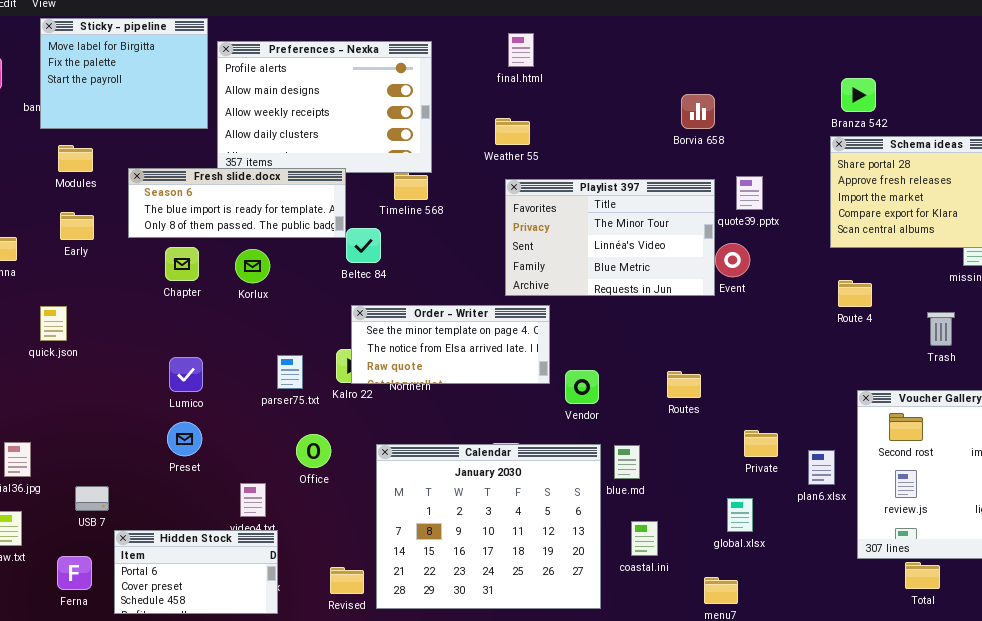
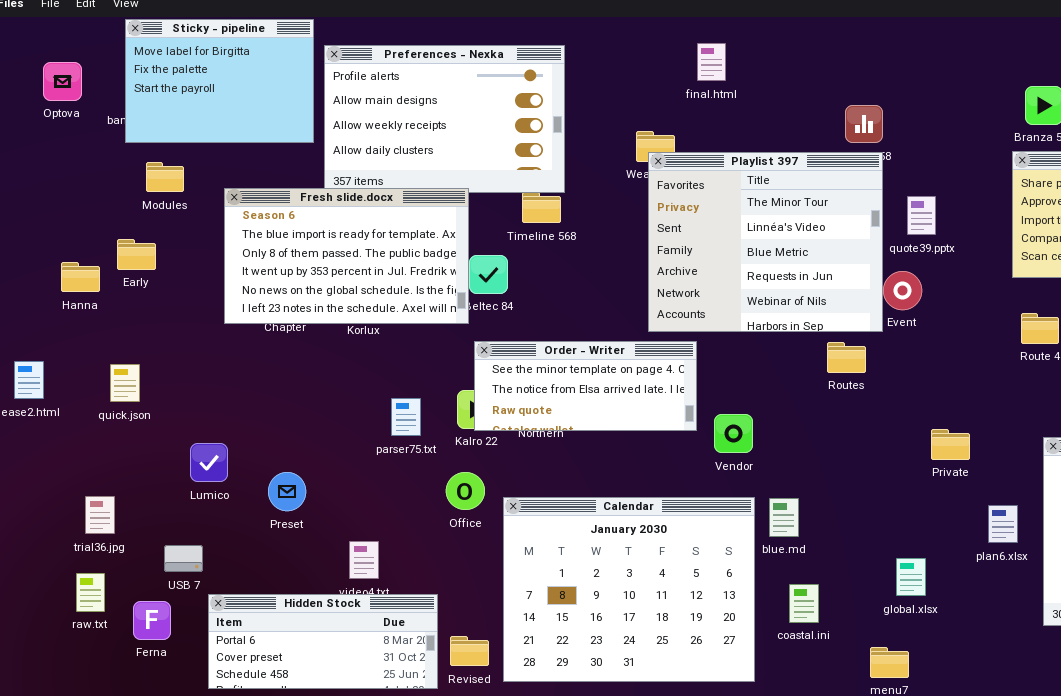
final.html: [508,33,534,67] -> [697,43,726,81], moved
Fresh slide.docx: [128,168,346,238] -> [224,188,469,324], resized
Playlist 397: [505,179,715,296] -> [648,152,883,332], resized
Early: [60,212,94,240] -> [117,239,156,270], moved
quick.json: [40,306,67,341] -> [110,364,140,402], moved
Lumico: [169,357,203,392] -> [190,443,228,482], moved
Routes: [667,371,701,398] -> [827,342,866,373], moved
Private: [744,430,778,457] -> [931,429,970,460], moved
Office: [296,434,331,468] -> [446,472,485,510], moved
Hidden Stock: [114,530,278,614] -> [208,594,438,689], resized
Ferna: [57,556,92,590] -> [133,601,171,640], moved

